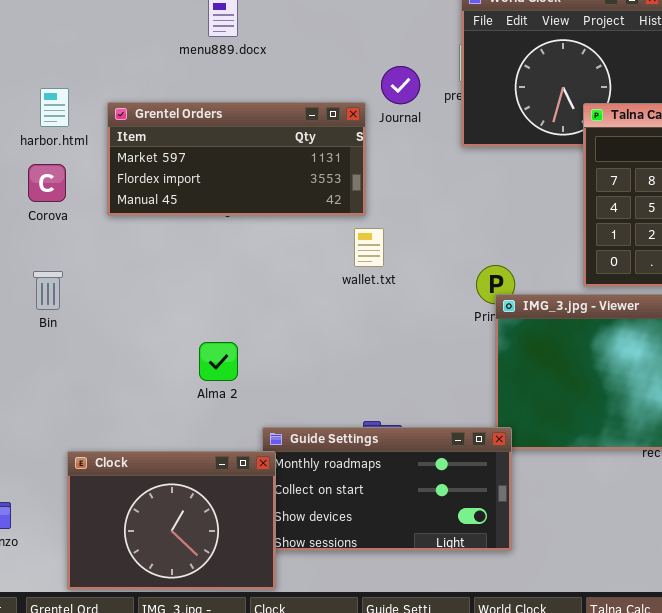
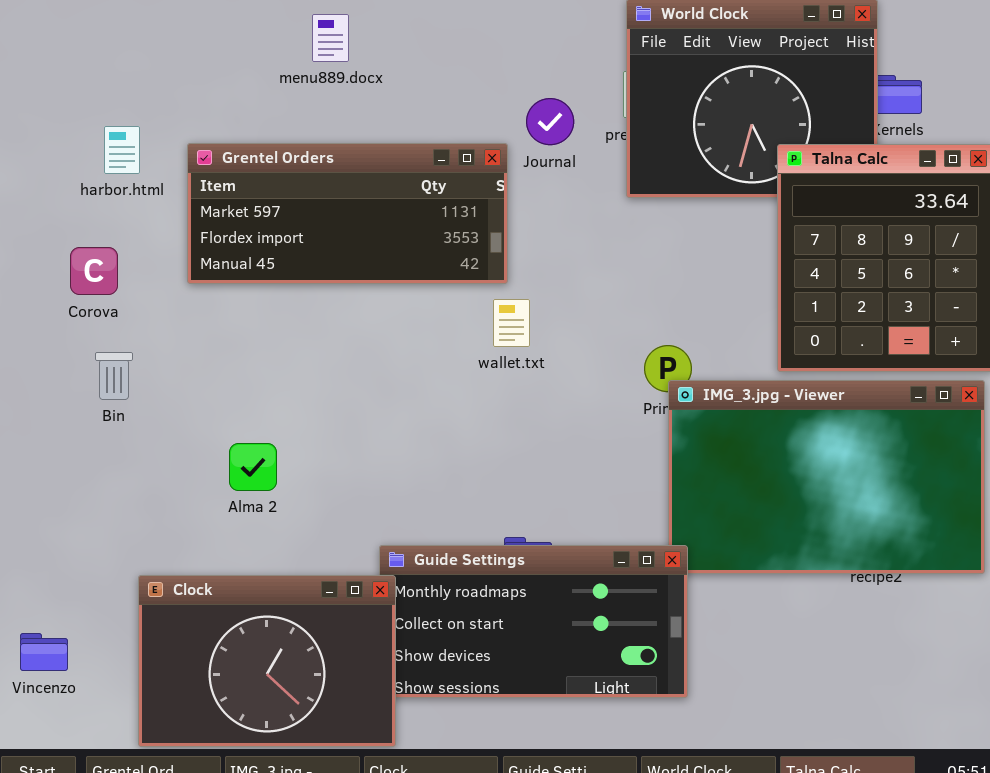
Corova: [28,164,66,202] -> [70,247,118,295], moved
Alma 2: [199,342,238,381] -> [229,443,277,491], moved

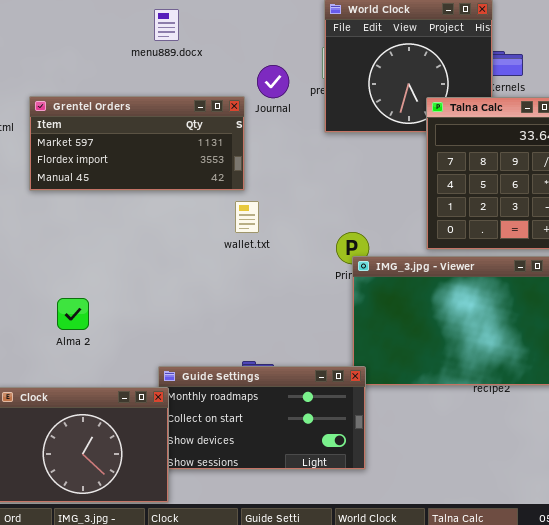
menu889.docx: [312,14,349,62] -> [154,9,179,41], moved

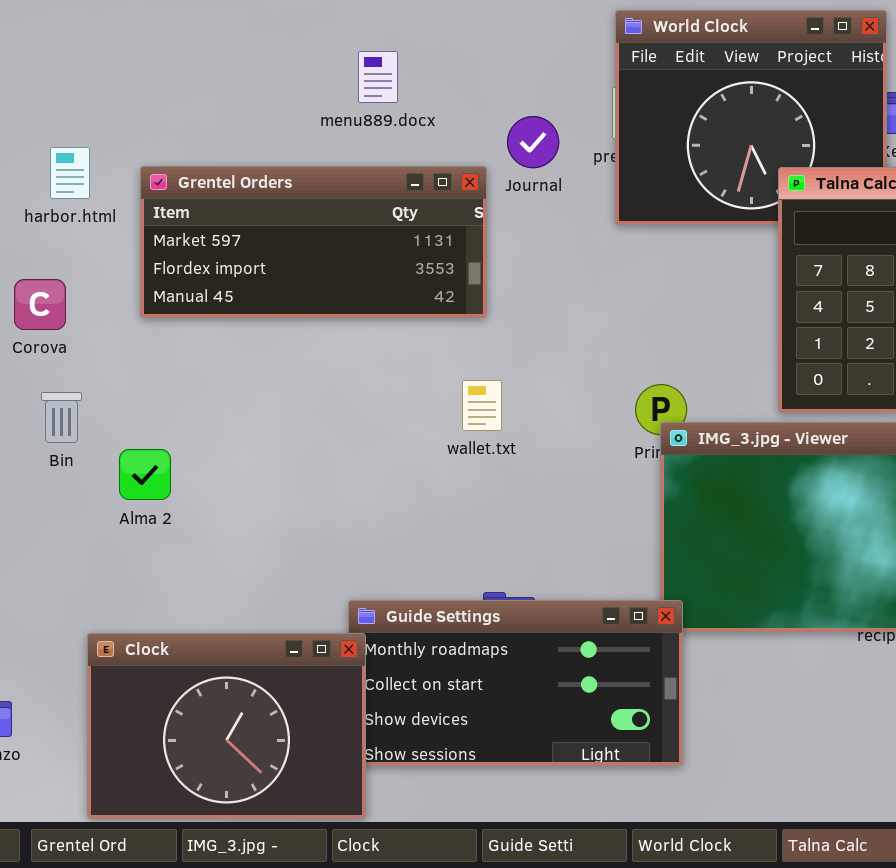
menu889.docx: [154,9,179,41] -> [358,51,398,103], moved
wallet.txt: [235,201,259,233] -> [462,380,502,431], moved
Alma 2: [57,298,89,330] -> [119,449,171,500], moved

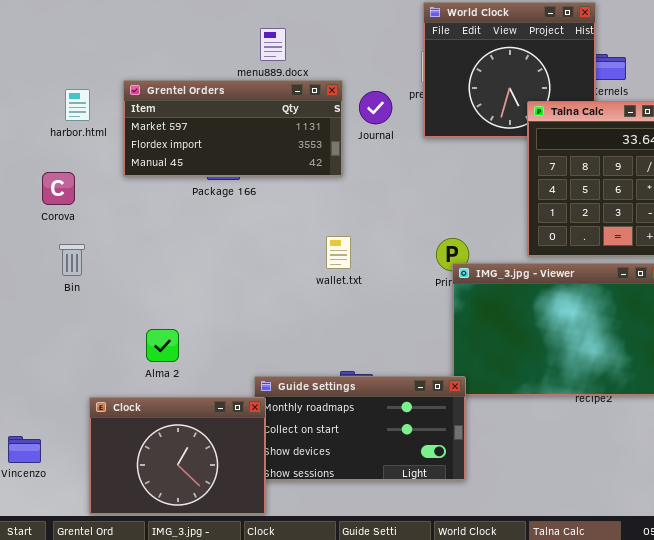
Journal: [507,116,559,168] -> [359,91,392,124], moved
Grentel Orders: [140,166,487,318] -> [123,80,343,177], moved
Alma 2: [119,449,171,500] -> [146,329,179,362], moved

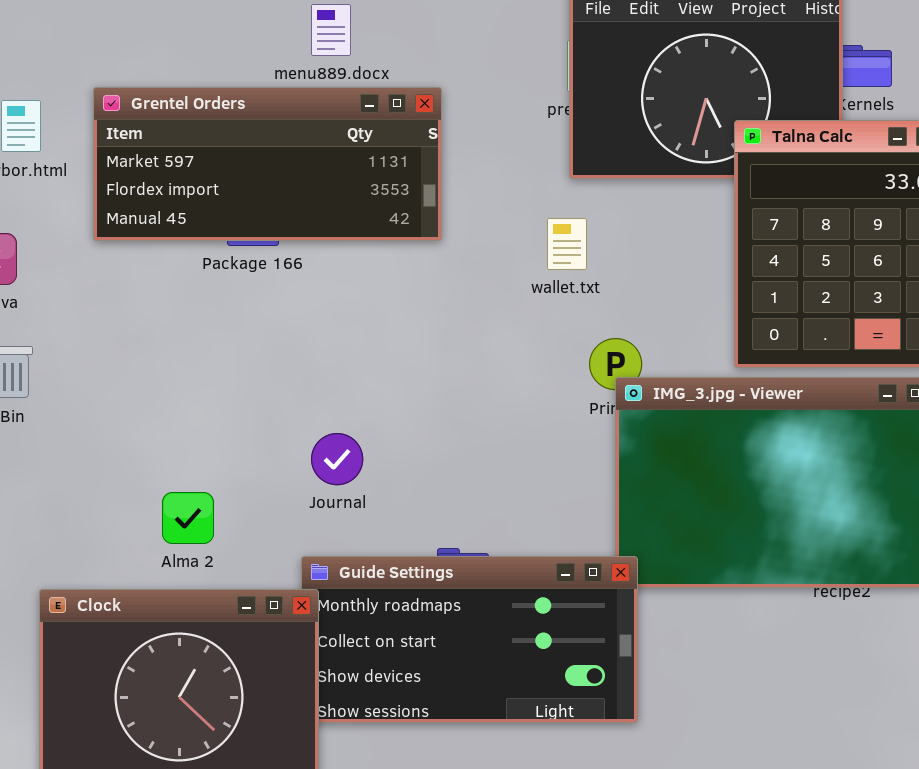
Journal: [359,91,392,124] -> [311,433,363,485], moved
wallet.txt: [326,236,351,269] -> [547,218,587,270], moved
Alma 2: [146,329,179,362] -> [162,492,214,544], moved

